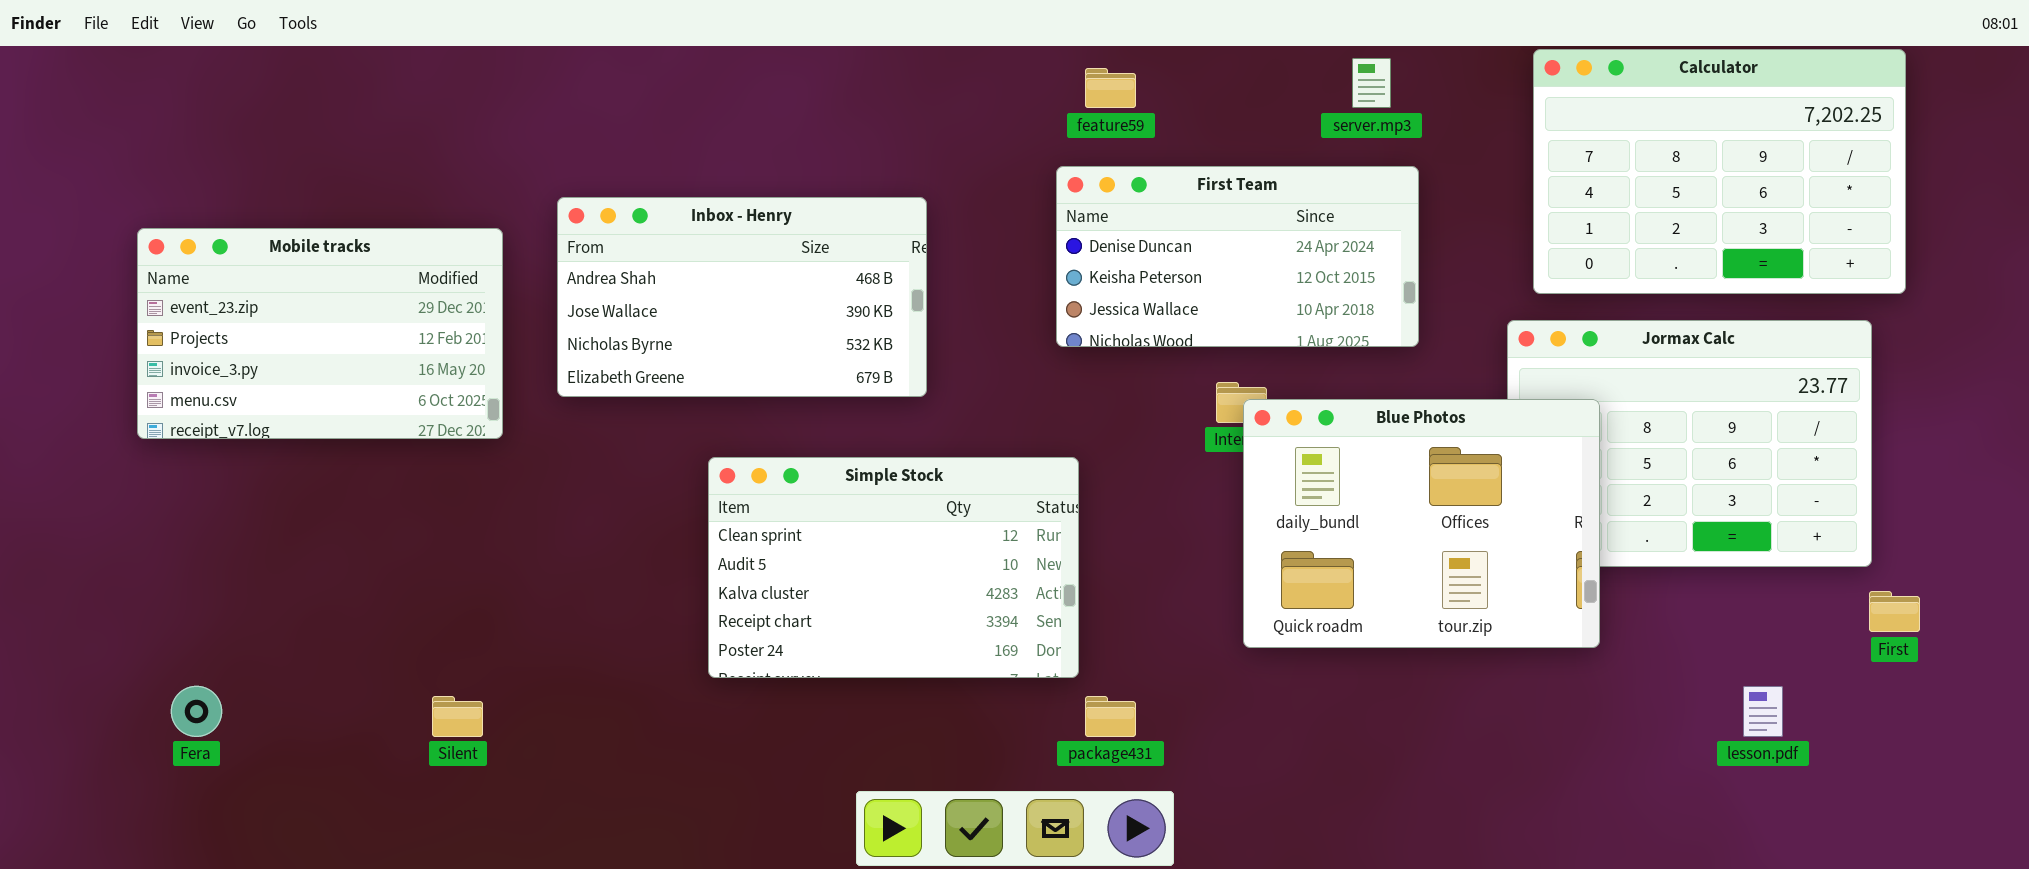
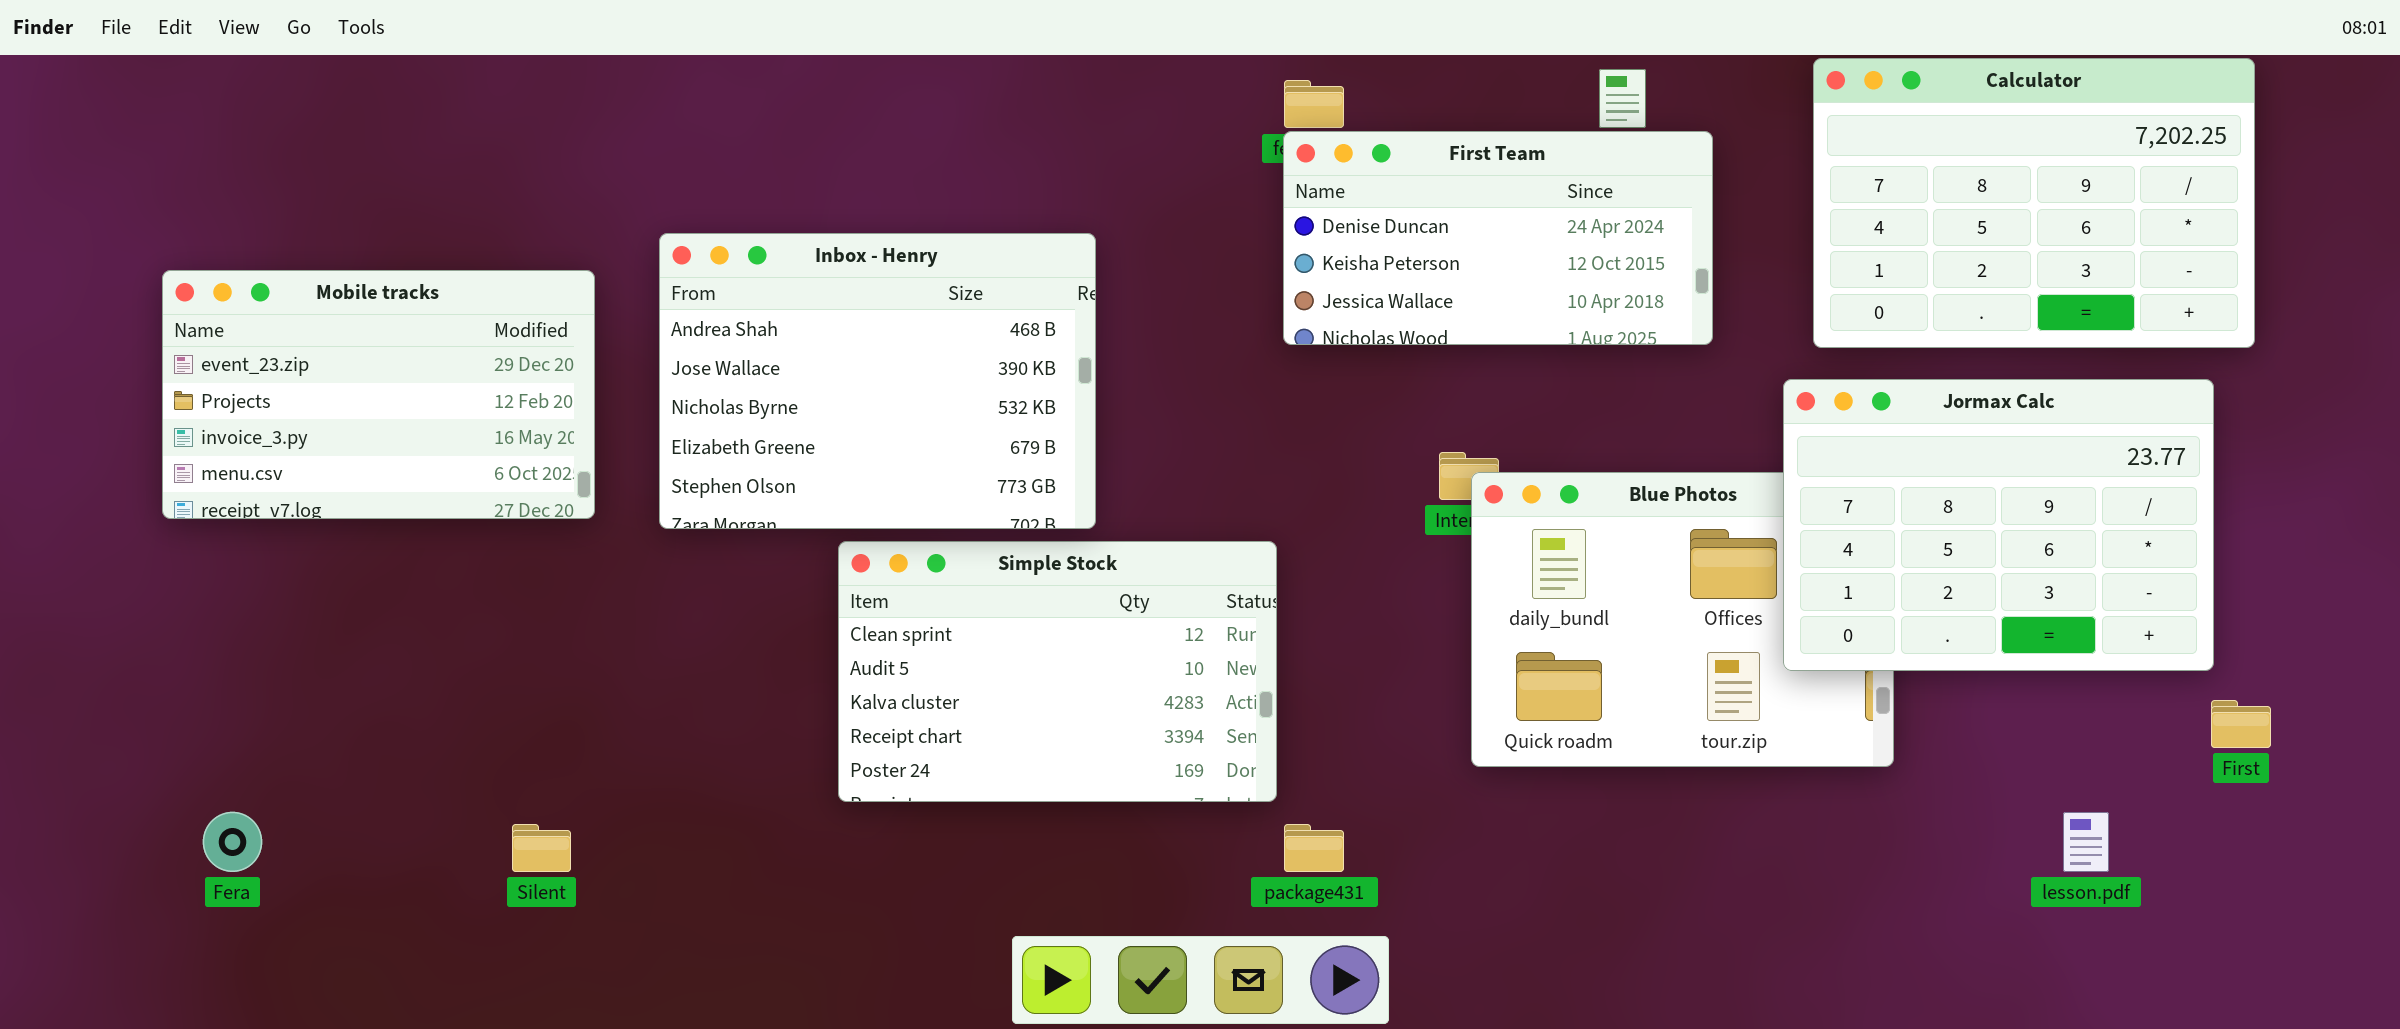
First Team: [1056,166,1419,347] -> [1283,131,1713,345], moved
Inbox - Henry: [557,197,927,397] -> [659,233,1096,529], resized
Jormax Calc: [1507,320,1872,567] -> [1783,379,2214,671], raised

